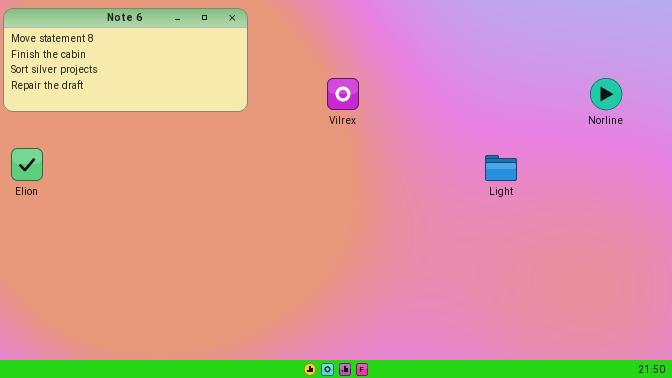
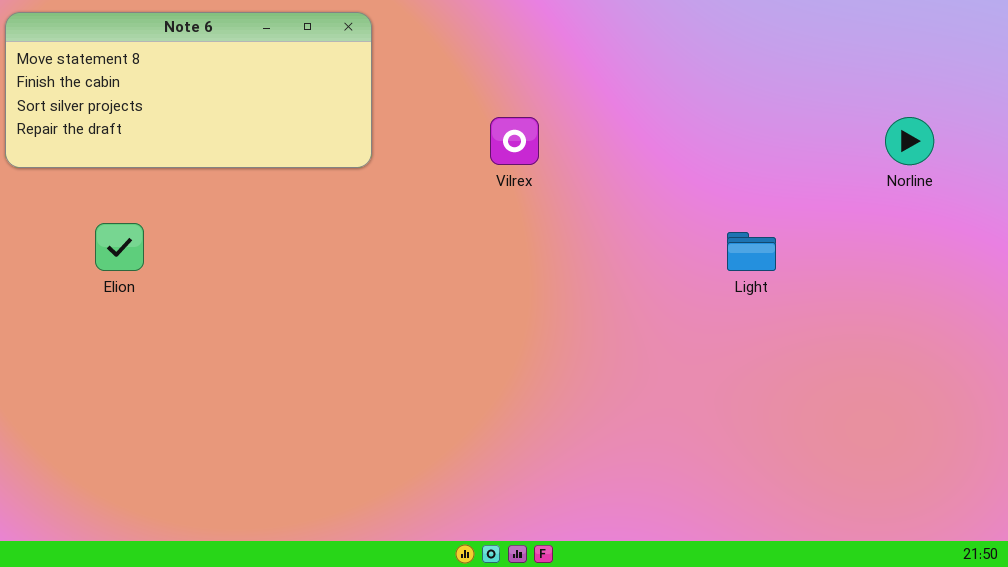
Elion: [11,148,43,181] -> [95,223,144,271], moved

